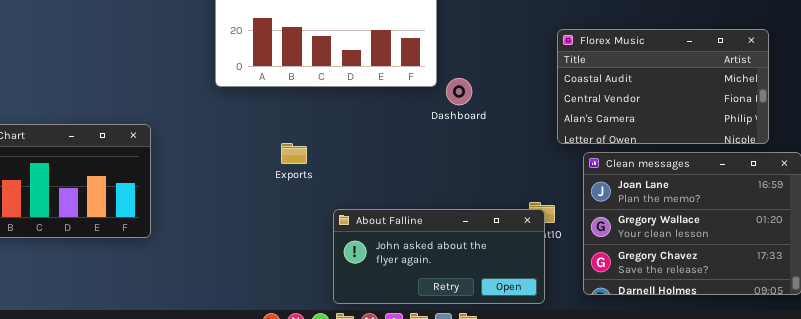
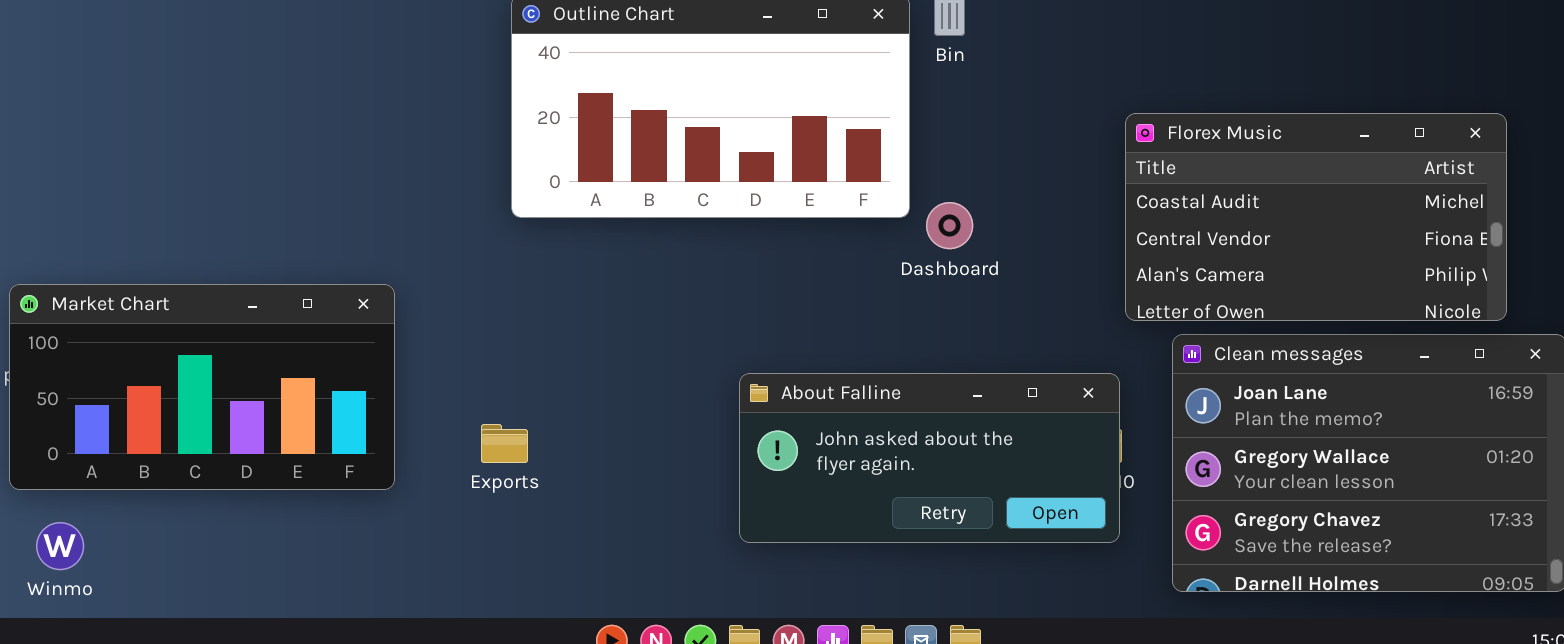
Exports: [281,143,307,164] -> [481,424,528,463], moved
About Falline: [333,209,545,304] -> [739,373,1120,543], moved

